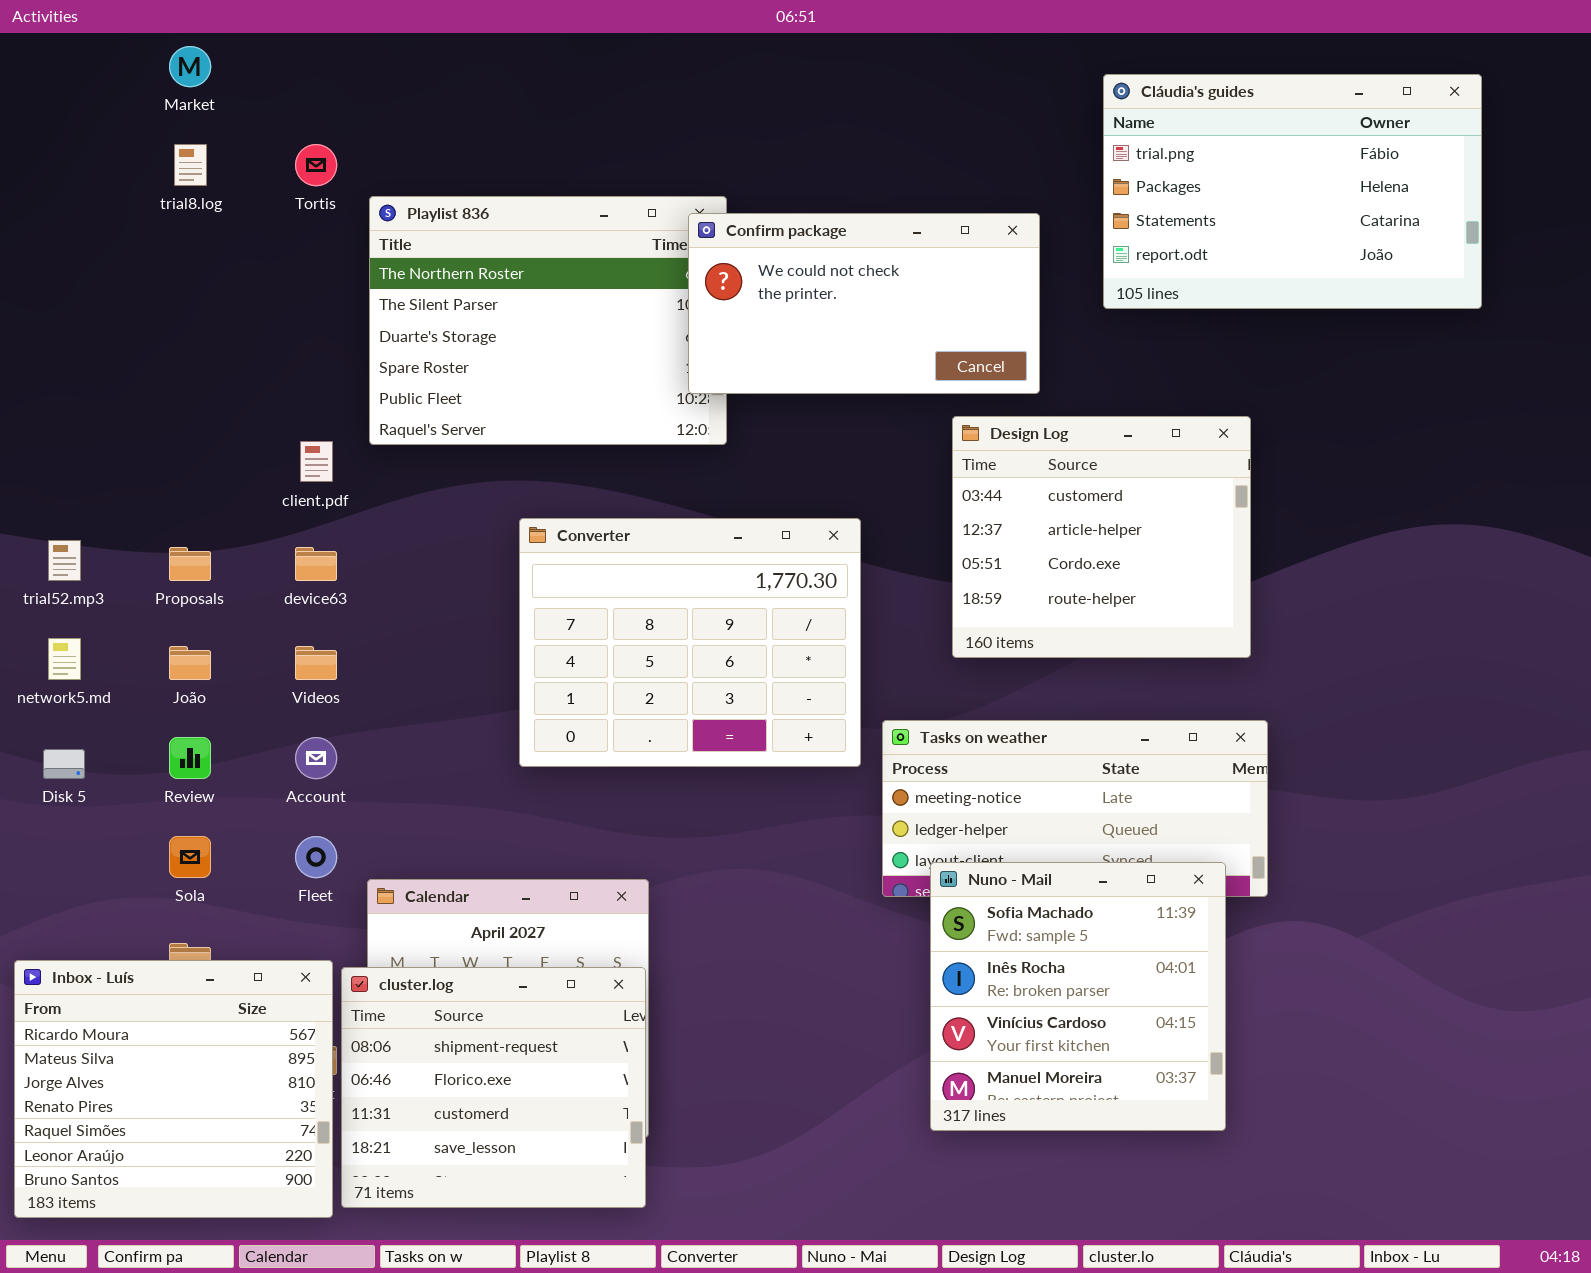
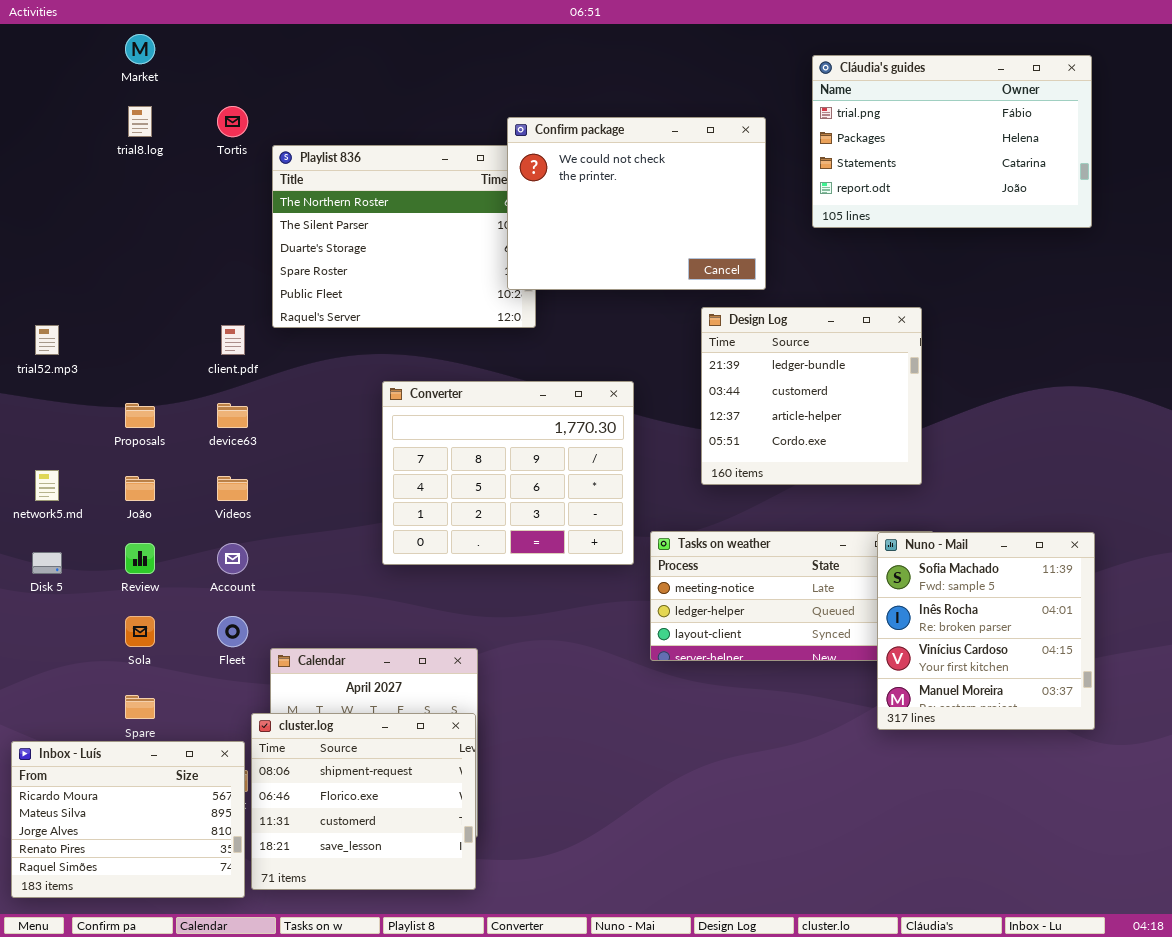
Confirm package: [688,213,1040,394] -> [507,117,766,290], resized
Design Log: [952,416,1251,658] -> [701,307,922,485], scrolled up 1 row
trial52.mp3: [48,540,81,581] -> [35,325,59,355], moved
Nuno - Mail: [930,862,1226,1131] -> [877,532,1095,730], moved
Inbox - Luís: [14,960,333,1218] -> [11,741,245,898], resized

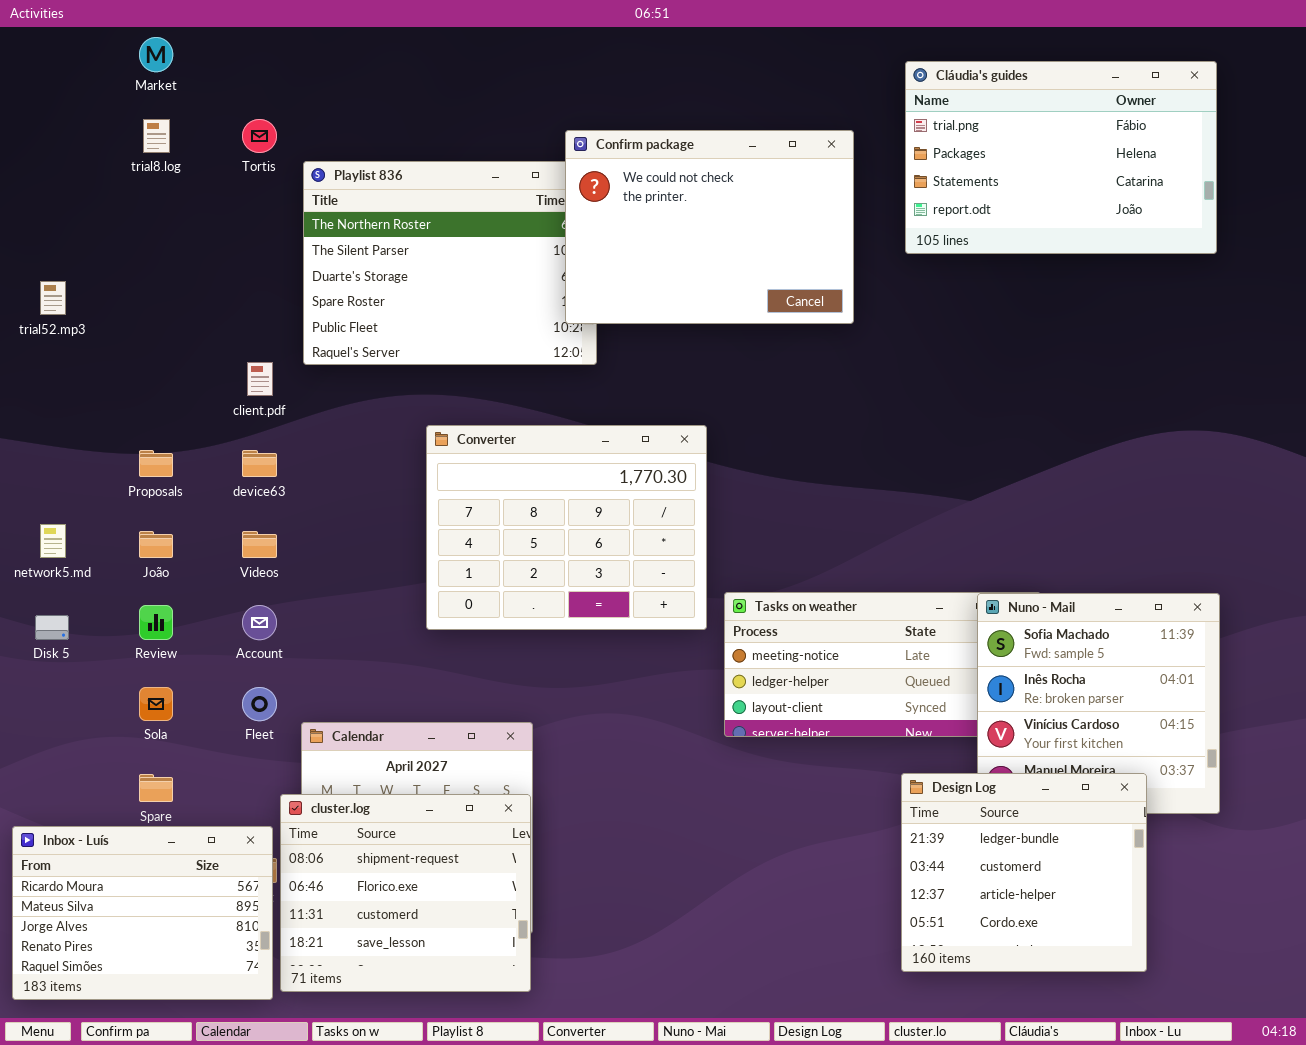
Design Log: [701,307,922,485] -> [901,773,1147,972], moved
trial52.mp3: [35,325,59,355] -> [40,281,66,315], moved

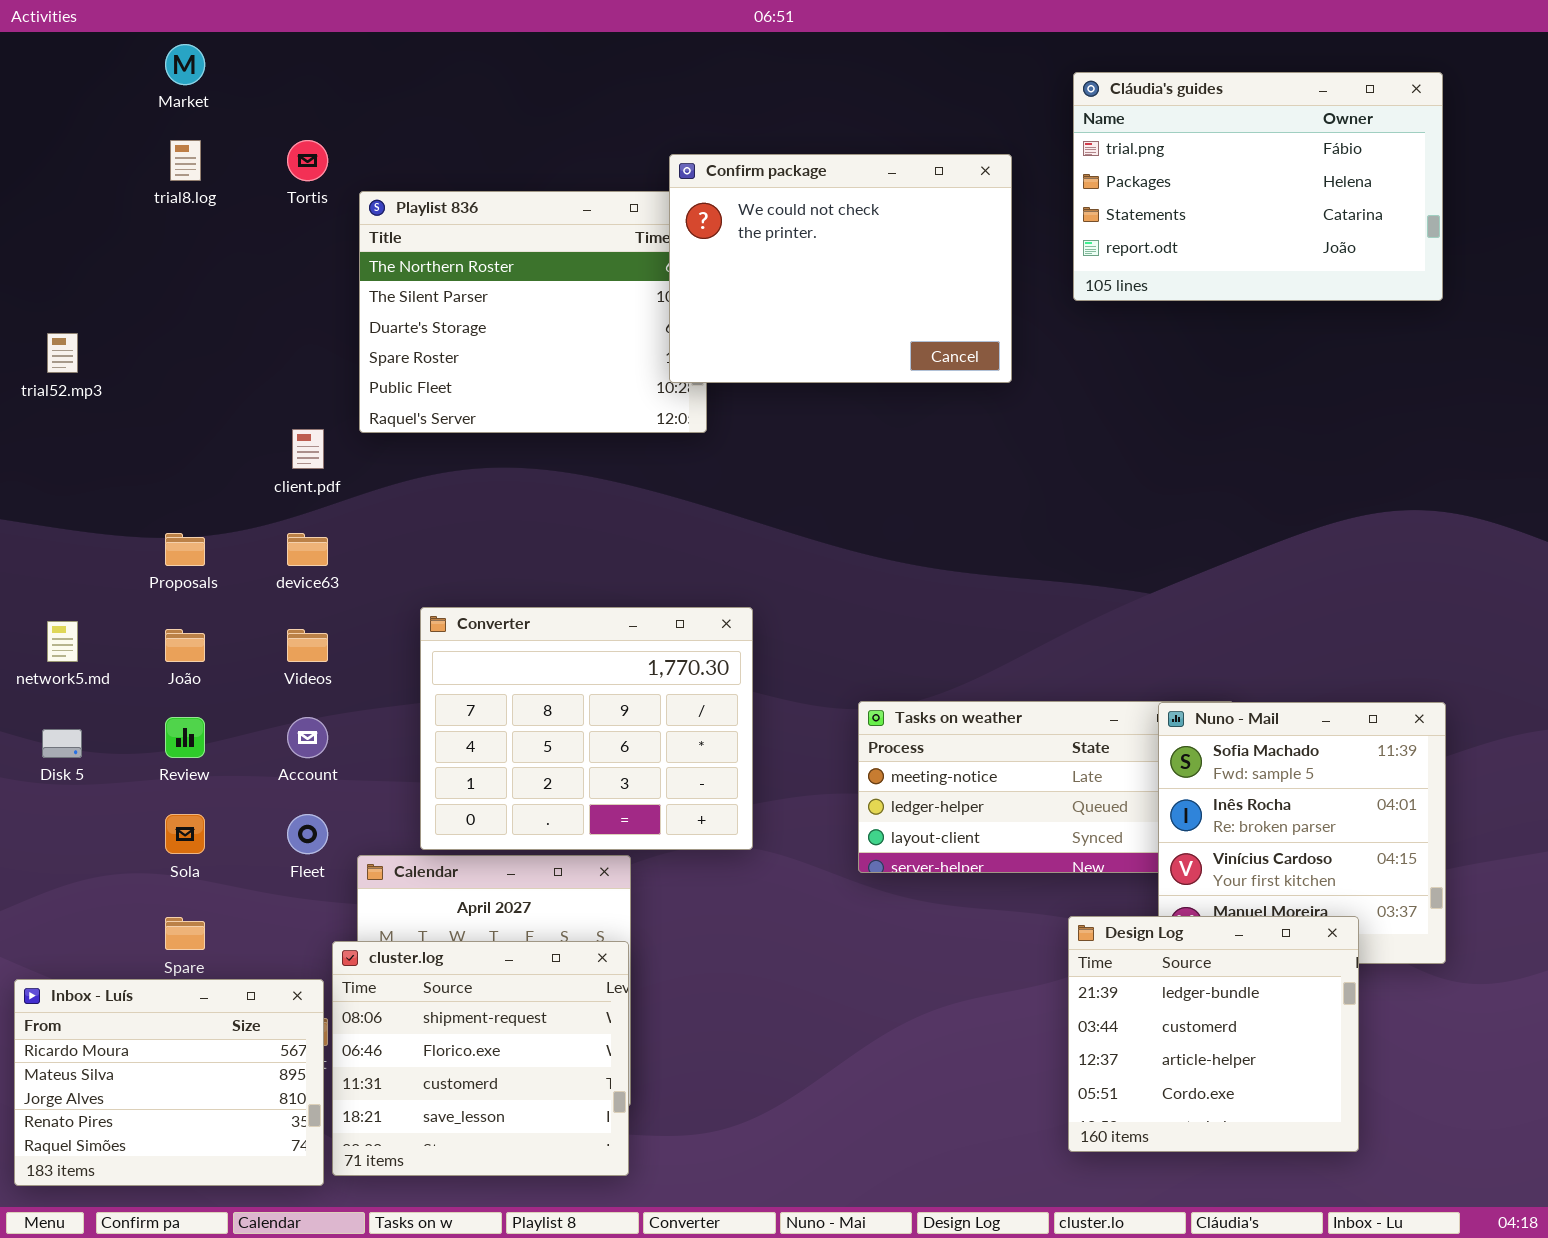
Converter: [426,425,707,630] -> [420,607,753,850], moved

